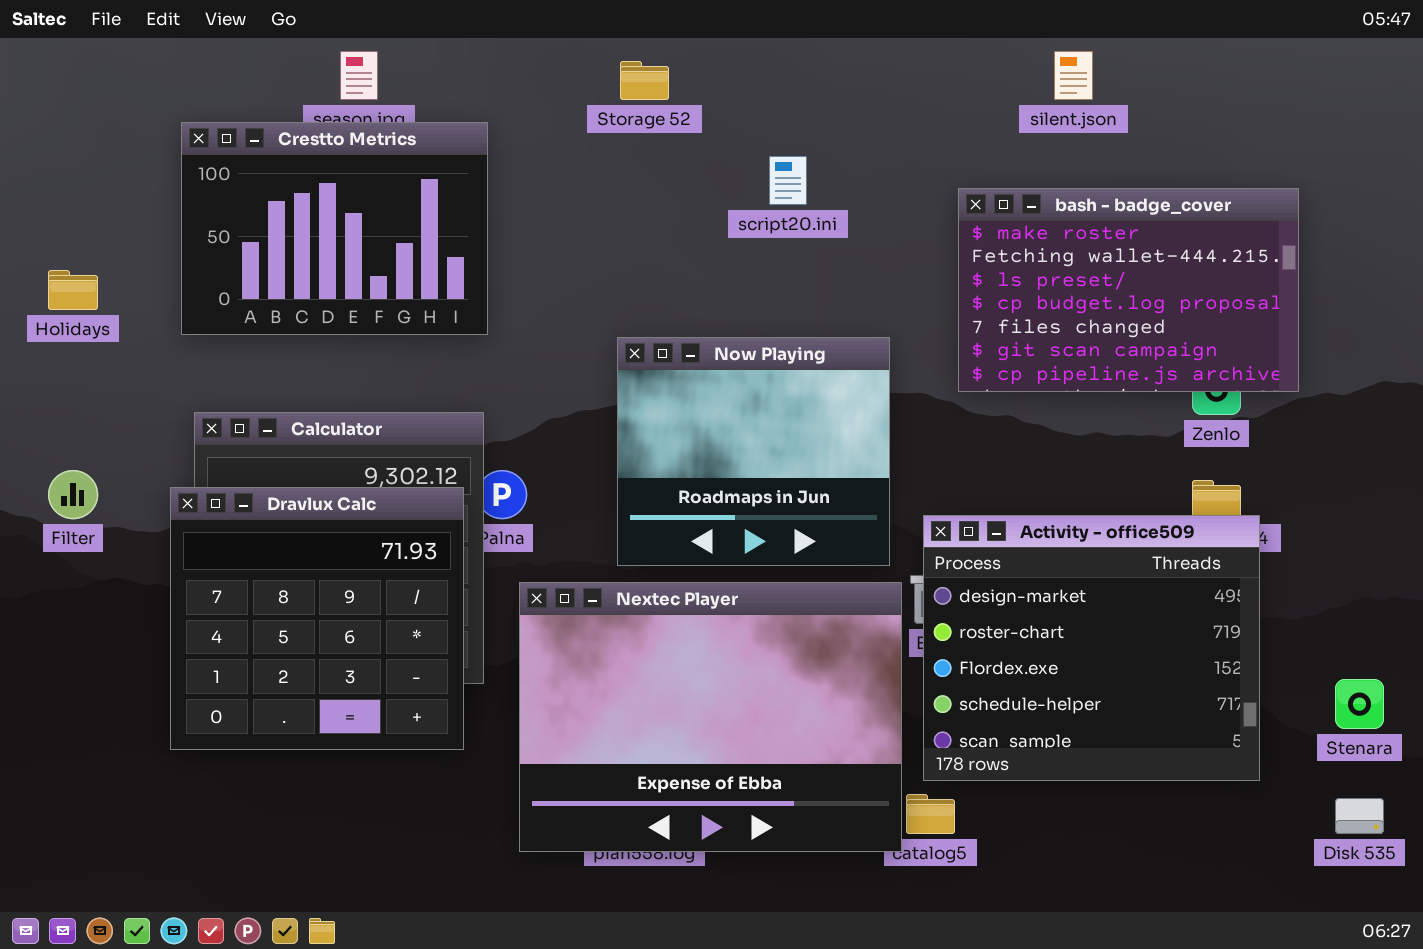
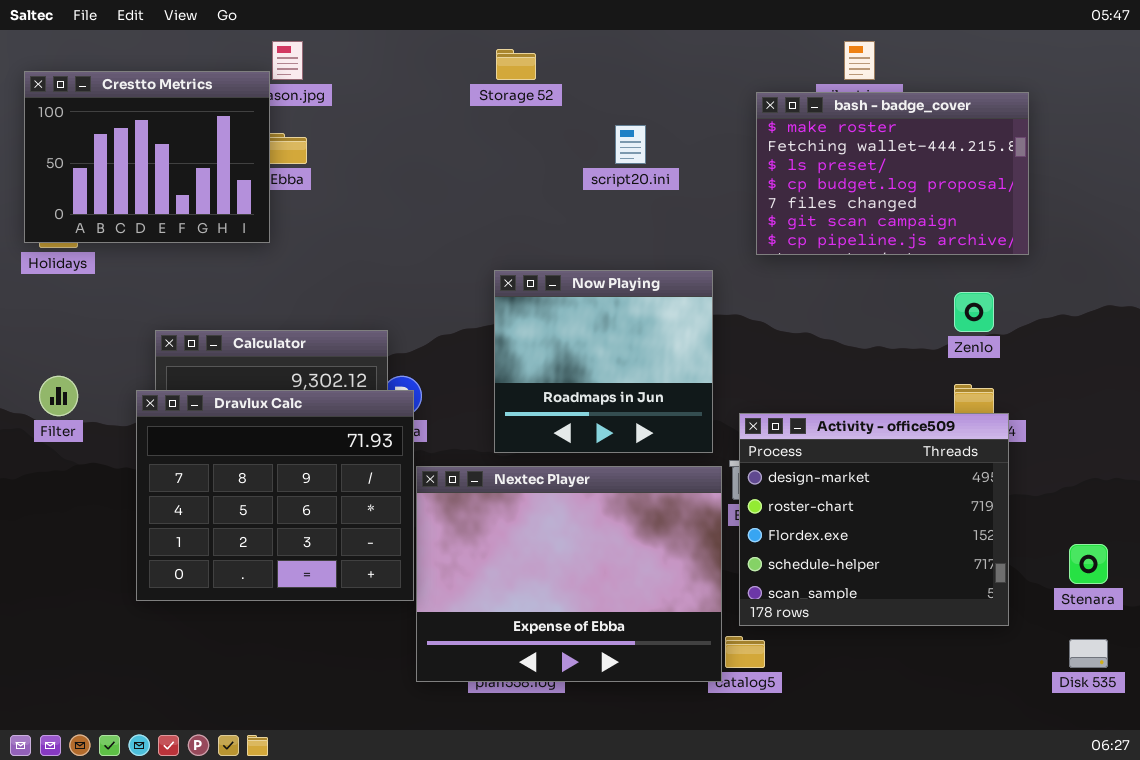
Crestto Metrics: [181,122,488,335] -> [24,71,270,243], moved
bash - badge_cover: [958,188,1299,392] -> [756,92,1029,255], moved
Dravlux Calc: [170,487,464,750] -> [136,390,414,601], resized

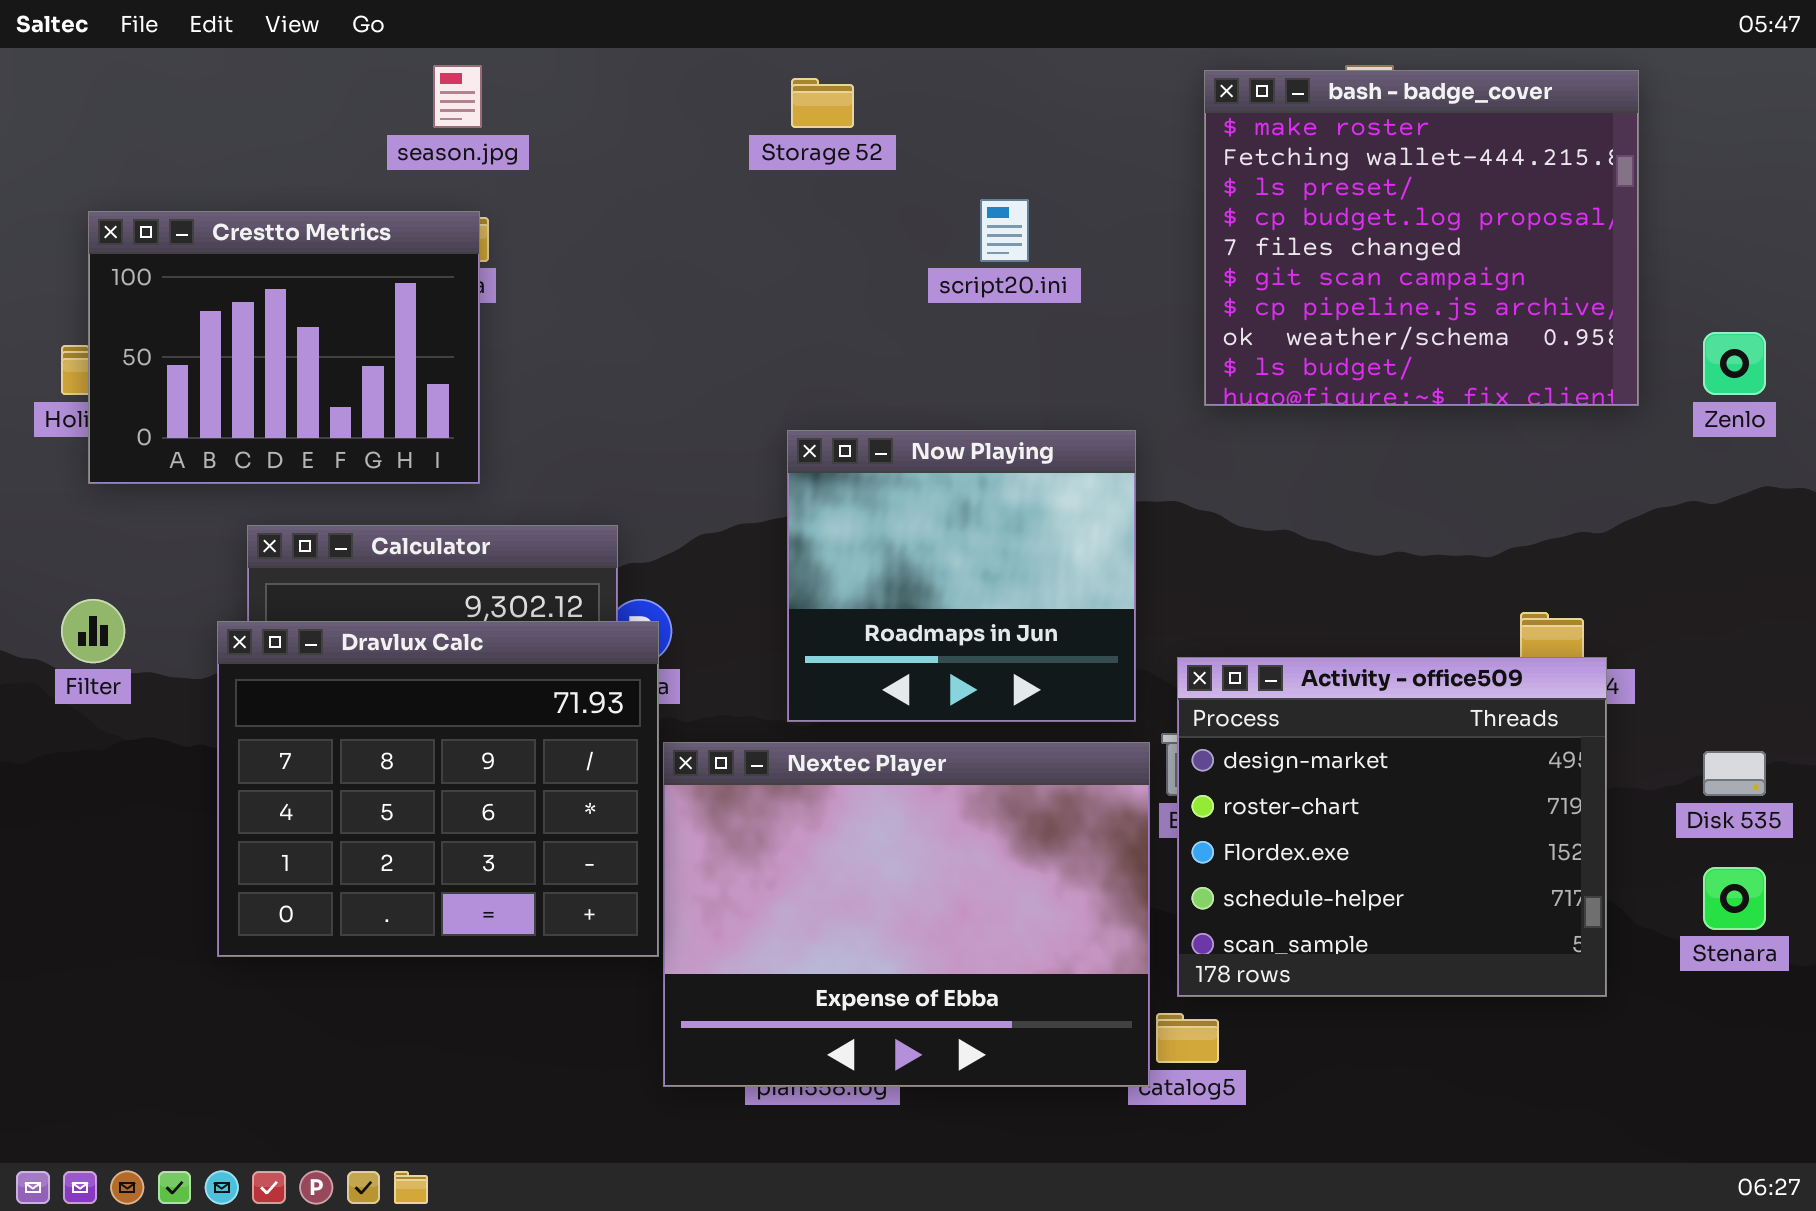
Crestto Metrics: [24,71,270,243] -> [88,211,480,484], moved
bash - badge_cover: [756,92,1029,255] -> [1204,70,1639,406], resized
Zenlo: [954,292,994,332] -> [1703,332,1766,395], moved
Disk 535: [1069,639,1108,668] -> [1703,751,1766,796], moved

